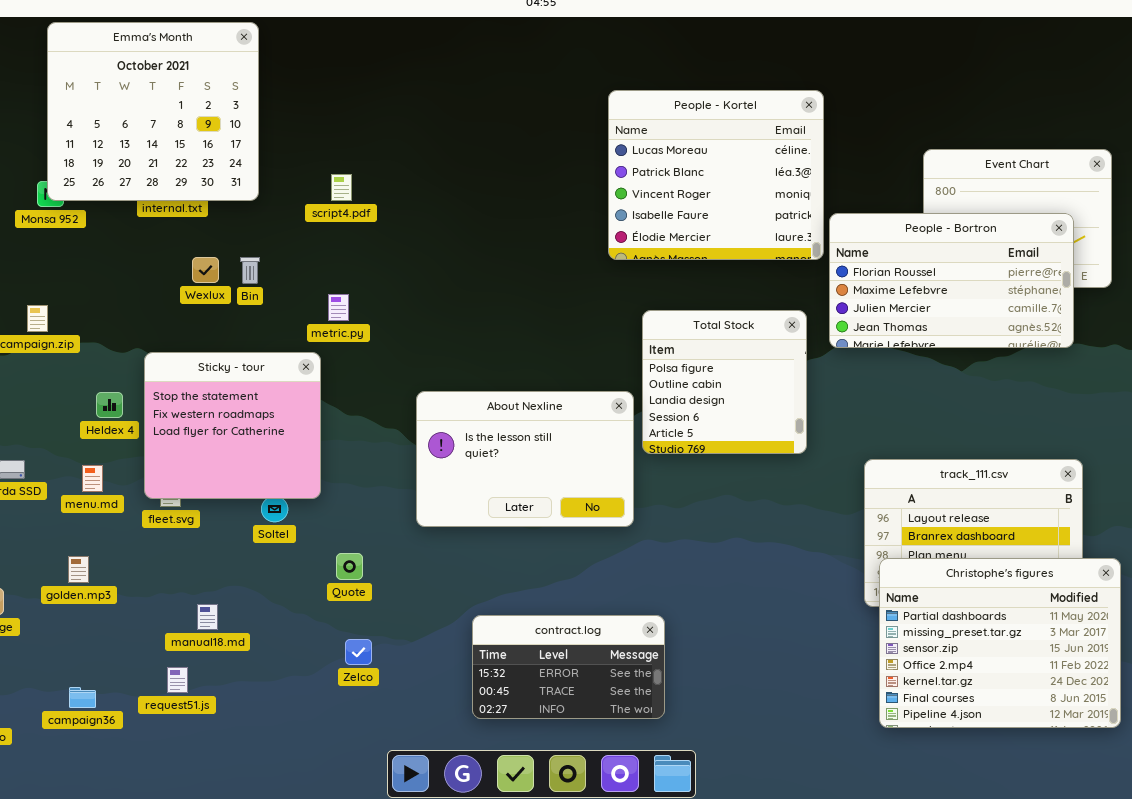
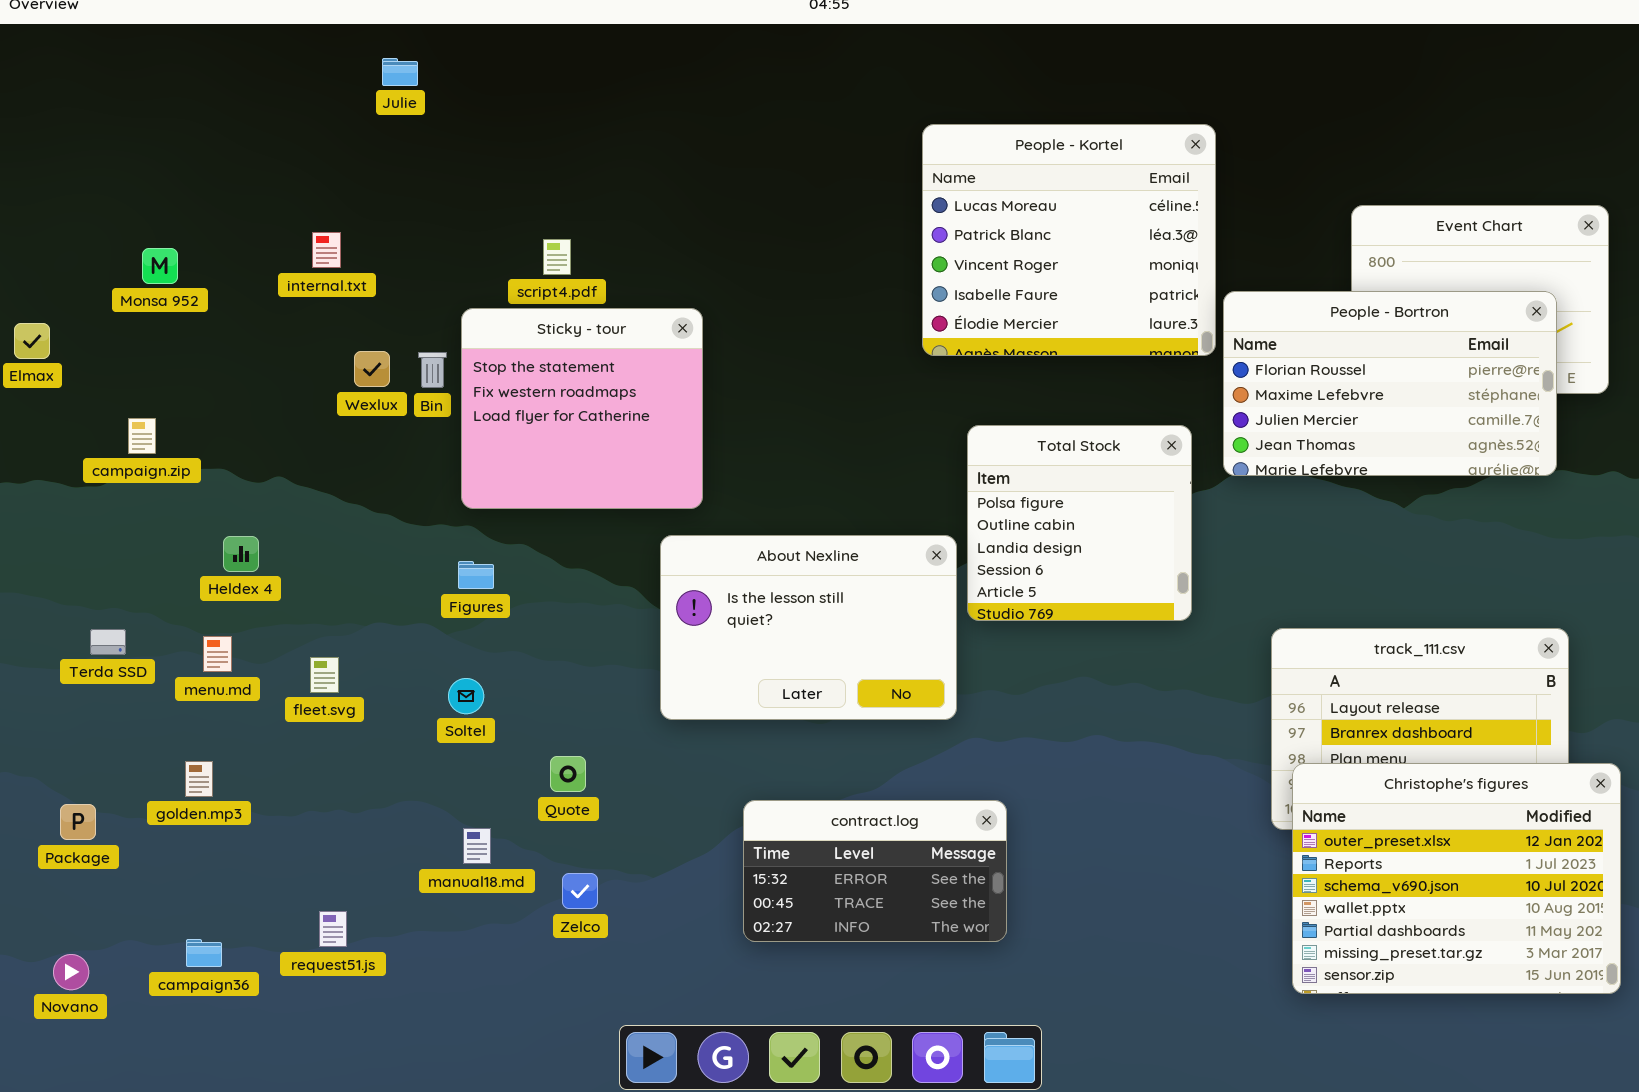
Emma's Month: [47,22,259,201] -> none, closed
Sticky - tour: [144,352,321,499] -> [461,308,703,509], moved
Christophe's figures: [879,558,1121,728] -> [1292,763,1621,994], scrolled up 4 rows
manual18.md: [197,604,218,630] -> [463,828,491,864], moved
contract.log: [472,615,665,719] -> [743,800,1007,942], moved

